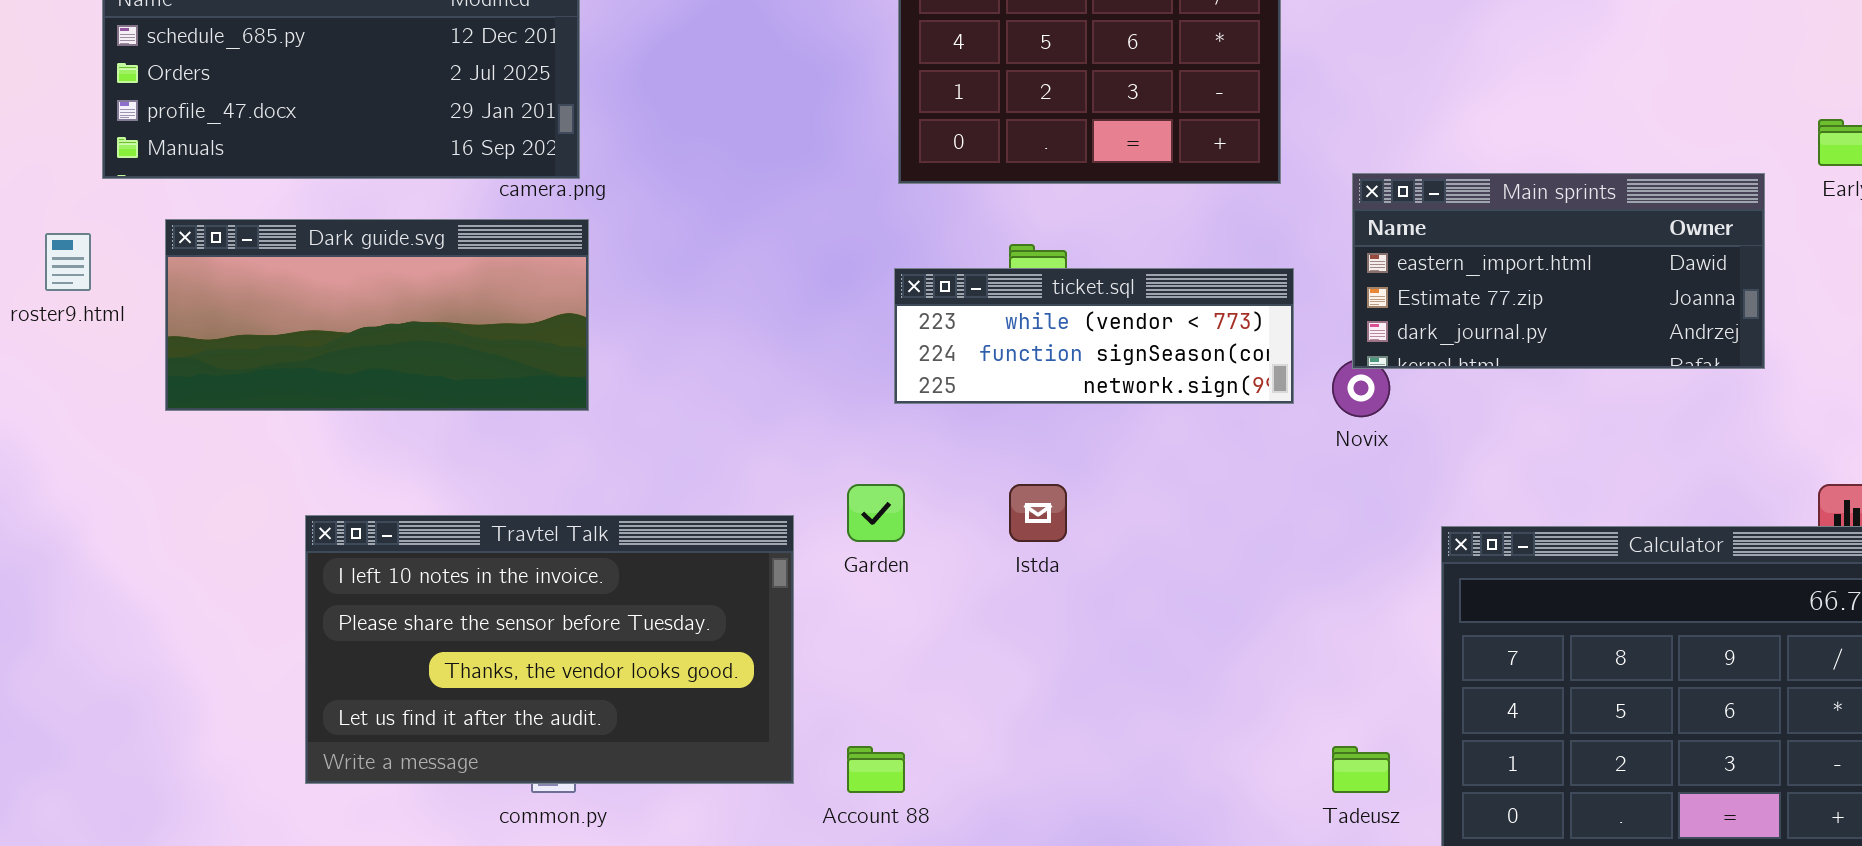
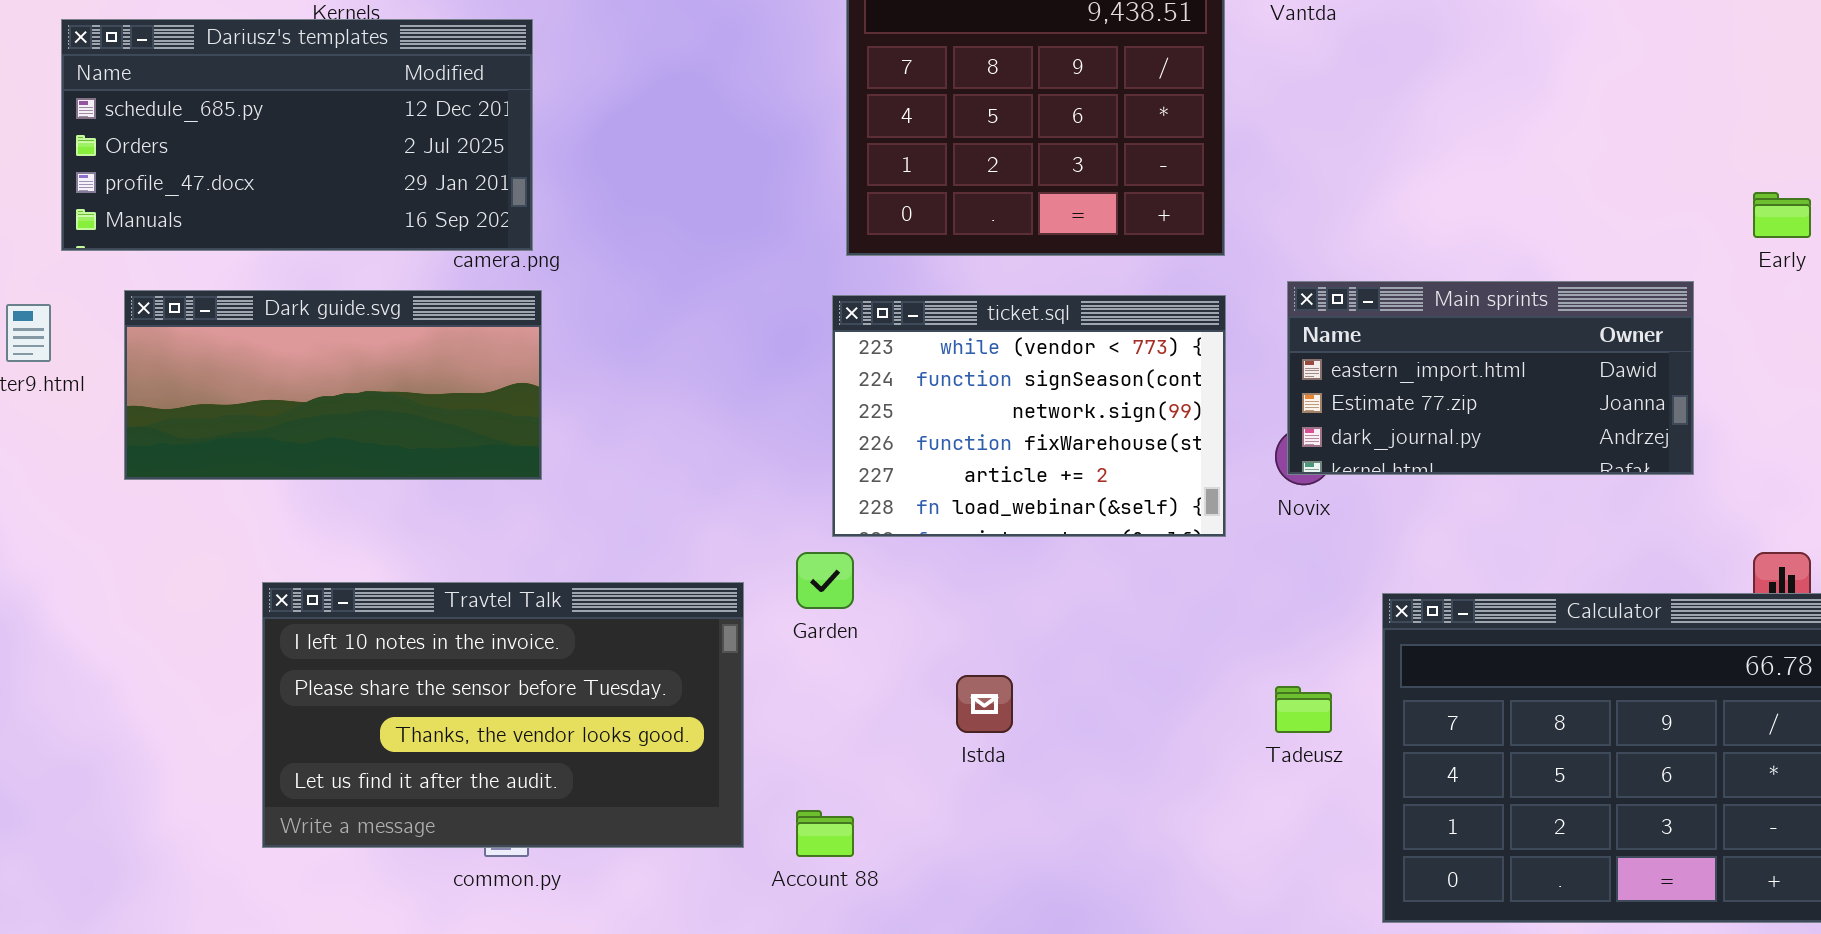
Main sprints: [1352,173,1765,369] -> [1287,281,1694,475], moved
ticket.sql: [894,268,1294,404] -> [832,295,1226,537], moved, resized
Istda: [1009,484,1067,542] -> [956,675,1013,733], moved
Tadeusz: [1332,746,1390,793] -> [1275,686,1332,733], moved

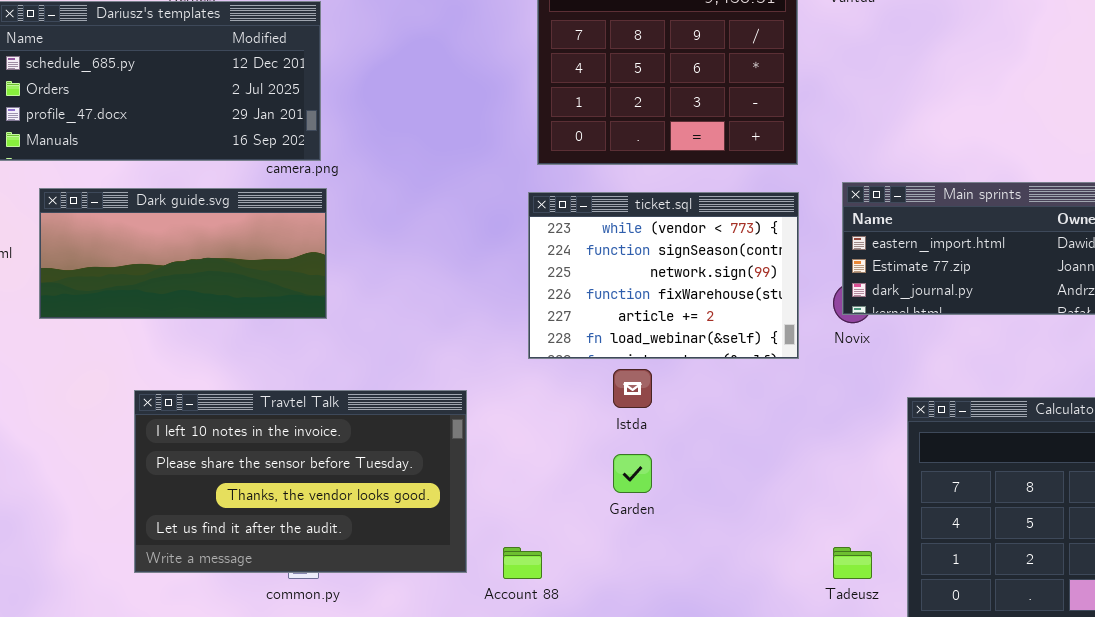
Garden: [796,552,854,609] -> [613,454,652,493], moved
Istda: [956,675,1013,733] -> [613,369,652,408], moved
Tadeusz: [1275,686,1332,733] -> [833,547,872,579], moved

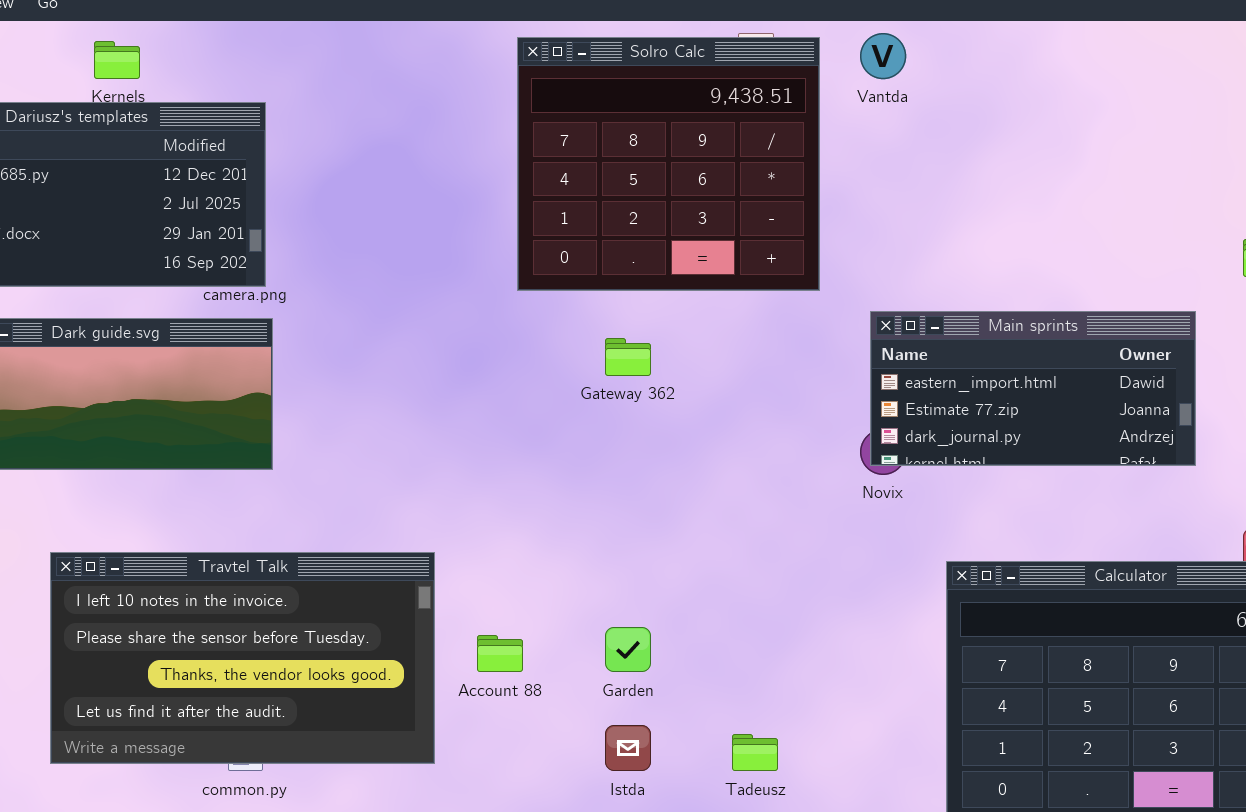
ticket.sql: [528,192,799,359] -> none, closed
Istda: [613,369,652,408] -> [605,725,651,771], moved
Account 88: [503,547,542,579] -> [477,635,523,672], moved
Tadeusz: [833,547,872,579] -> [732,734,778,771], moved

